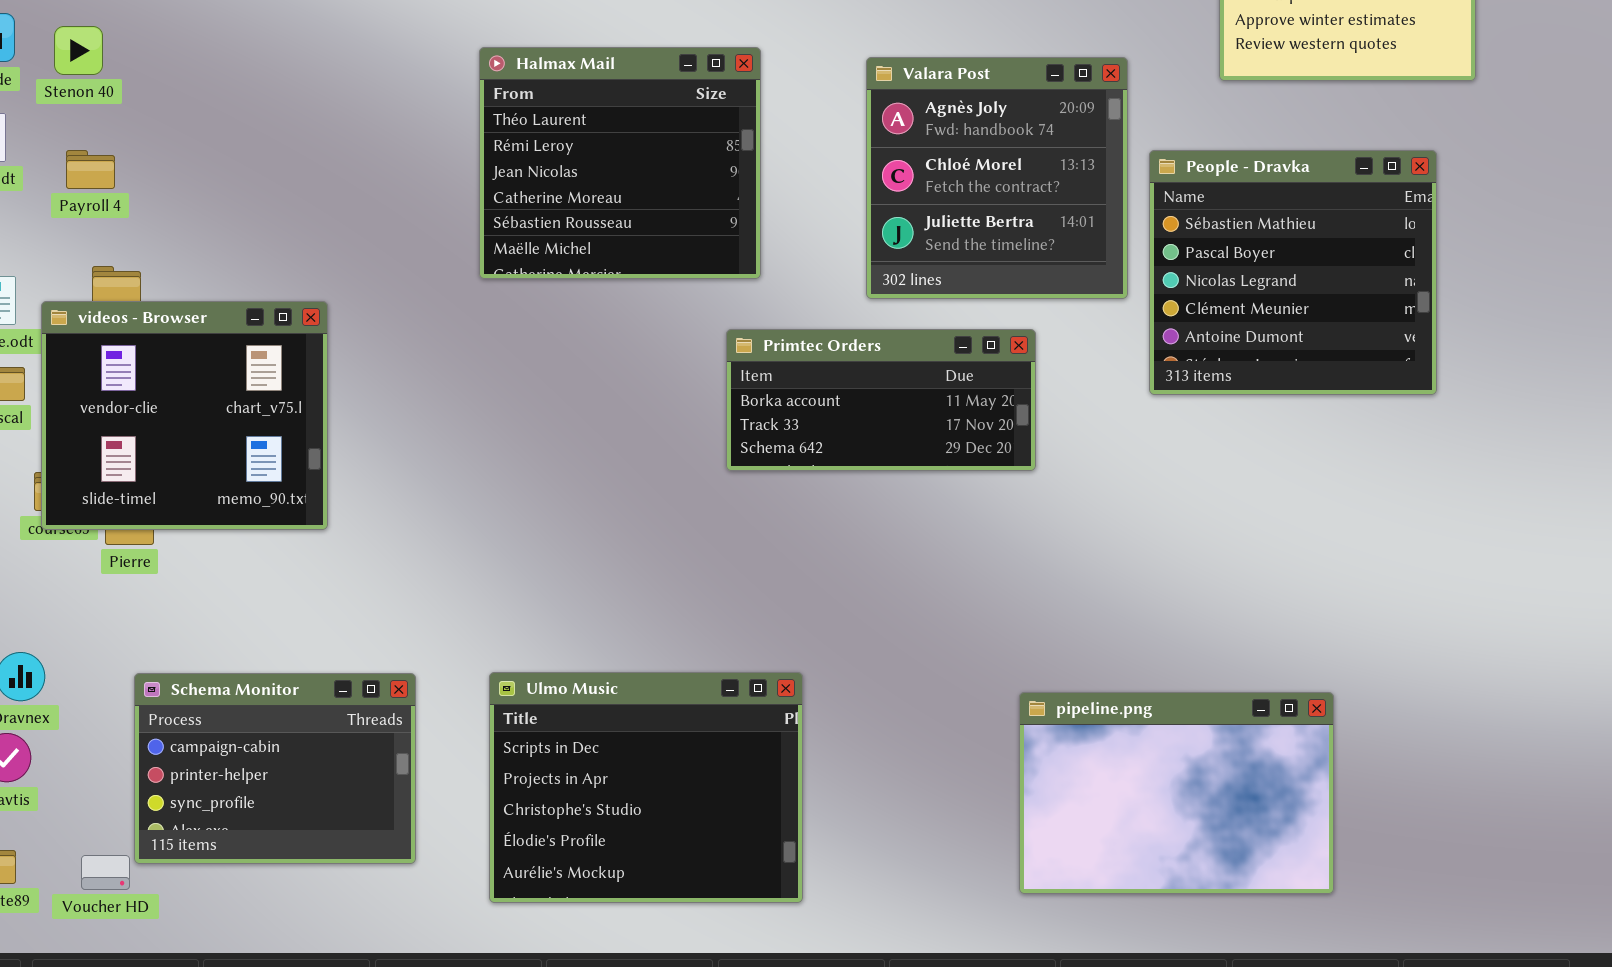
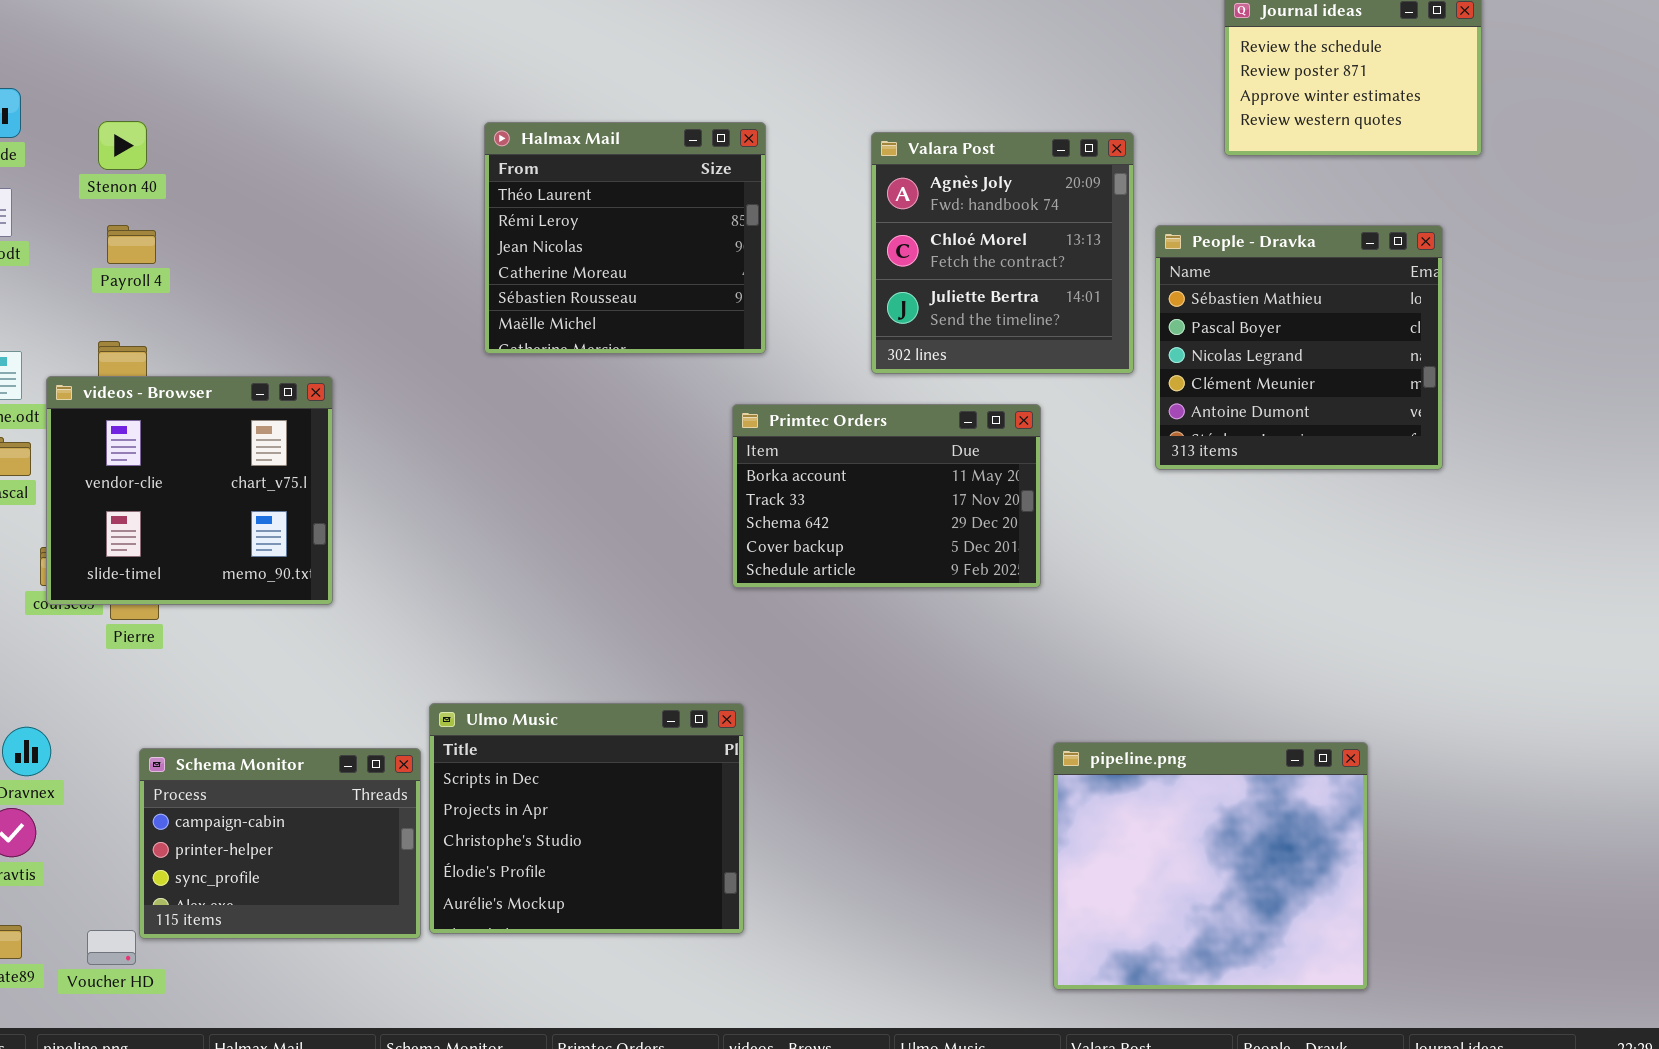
Stenon 40: [54,26,103,75] -> [98,121,147,170], moved
Payroll 4: [66,150,115,189] -> [107,225,156,264], moved
Primtec Orders: [726,329,1036,471] -> [732,404,1041,588], resized
Ulmo Music: [489,672,803,903] -> [429,703,744,934], moved
pipeline.png: [1019,692,1334,894] -> [1053,742,1368,990], moved, resized

